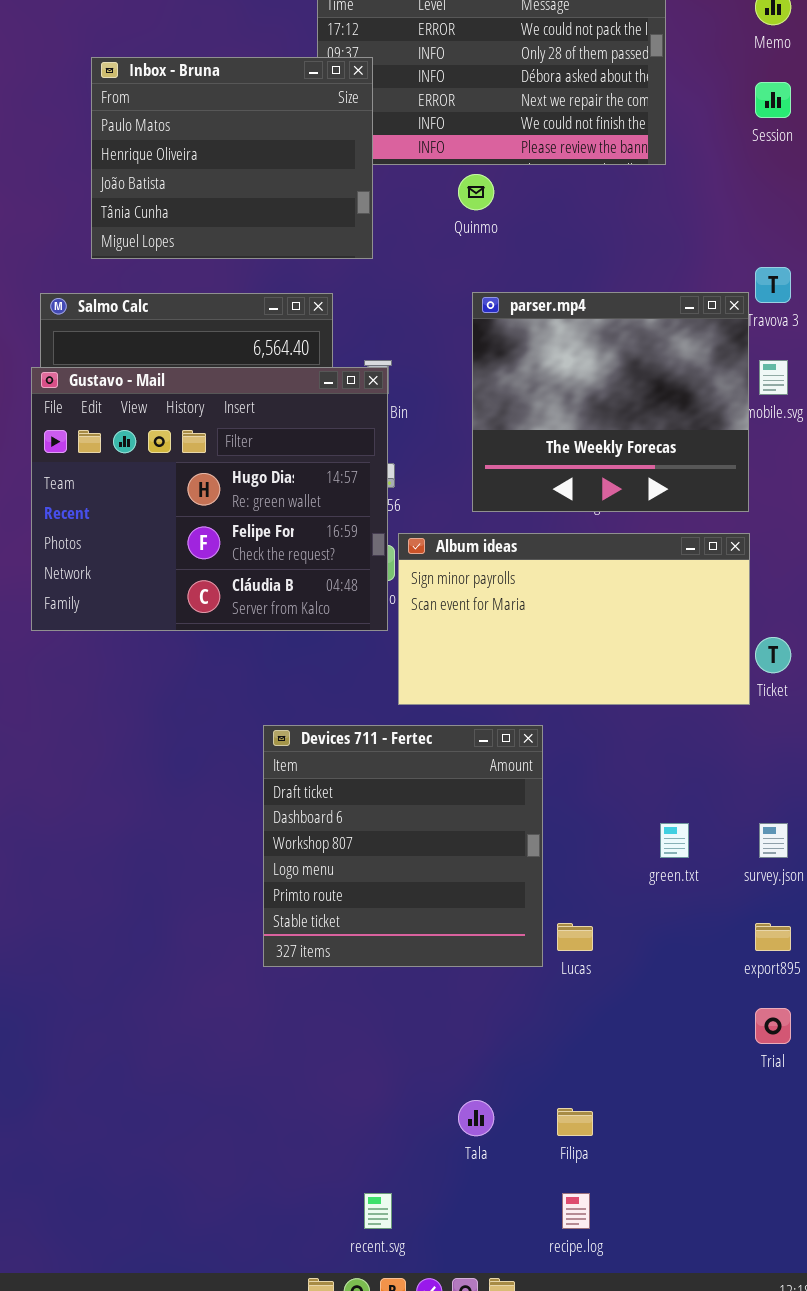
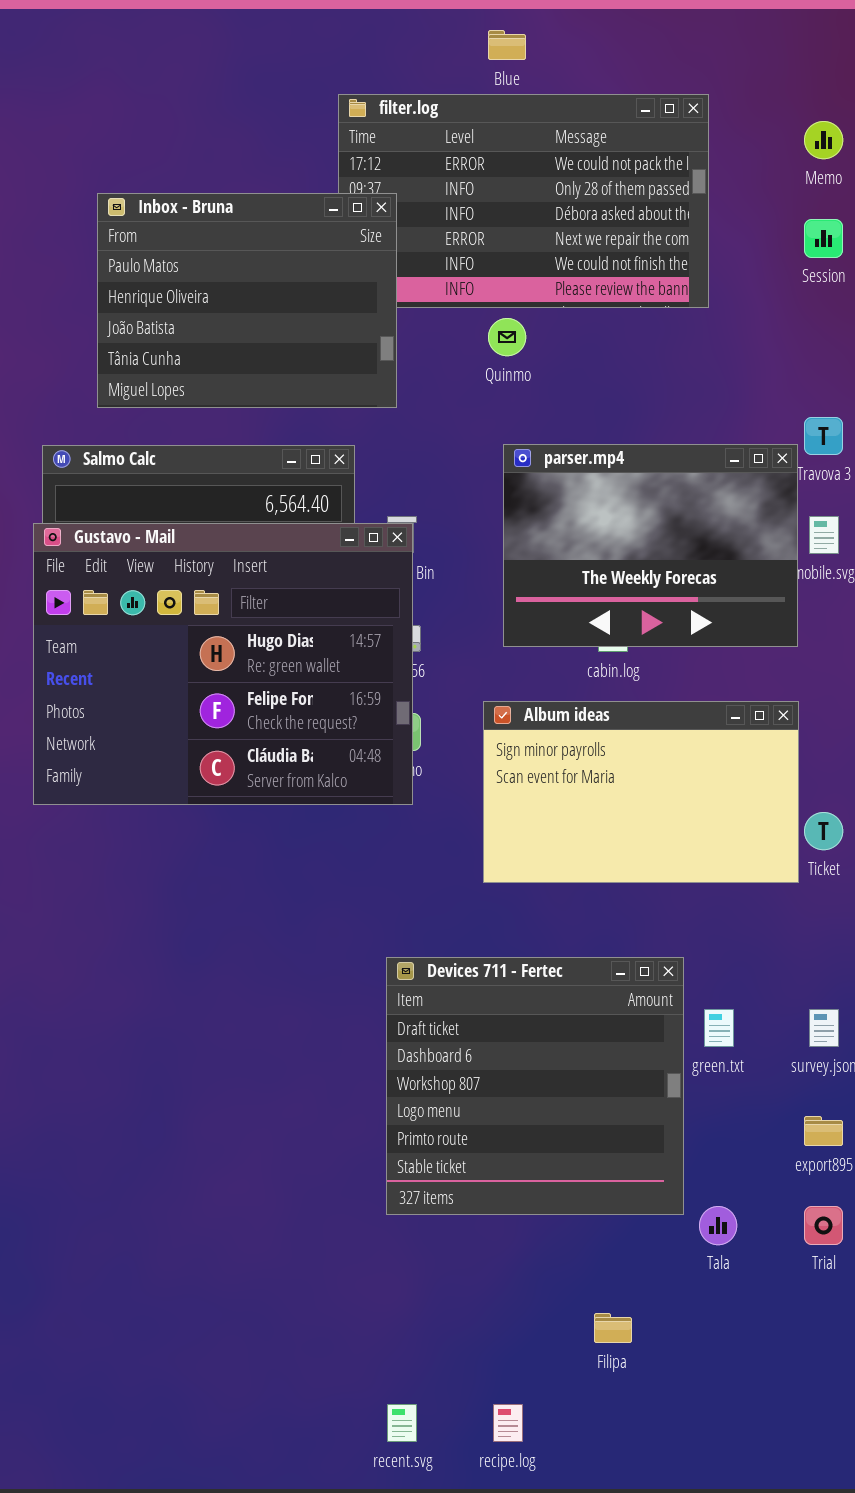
parser.mp4: [472,292,749,512] -> [503,444,798,647], resized
Album ideas: [398,533,750,705] -> [483,701,799,883], resized
Devices 711 - Fertec: [263,725,543,967] -> [386,957,684,1215], moved
Tala: [458,1100,494,1136] -> [699,1206,737,1245], moved
recipe.log: [562,1193,590,1229] -> [493,1404,523,1442], moved

